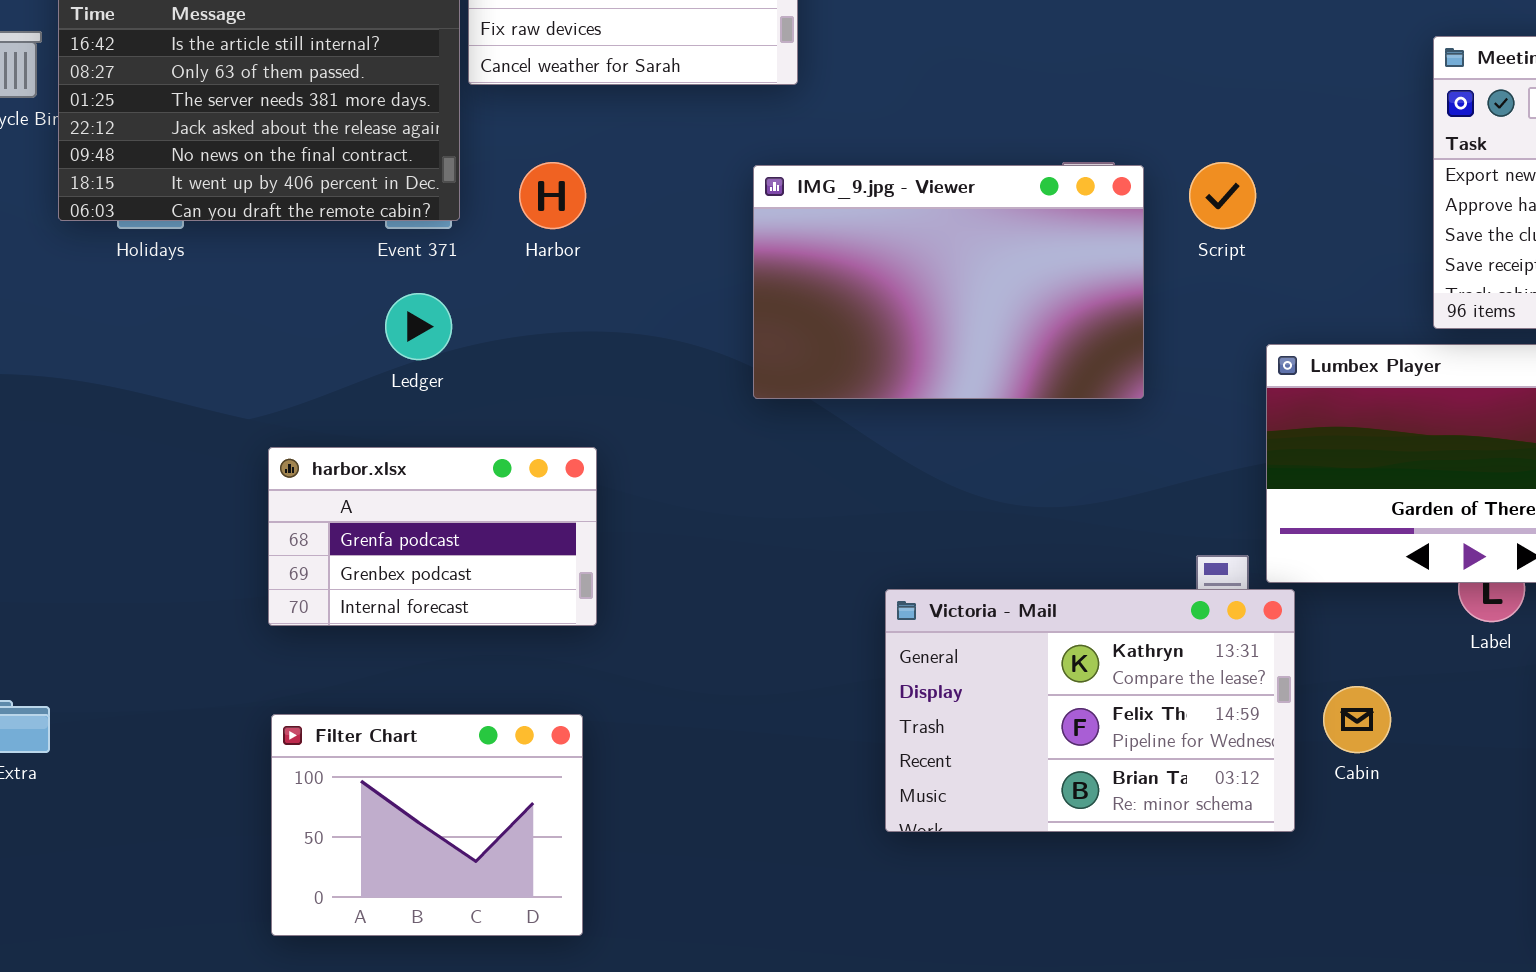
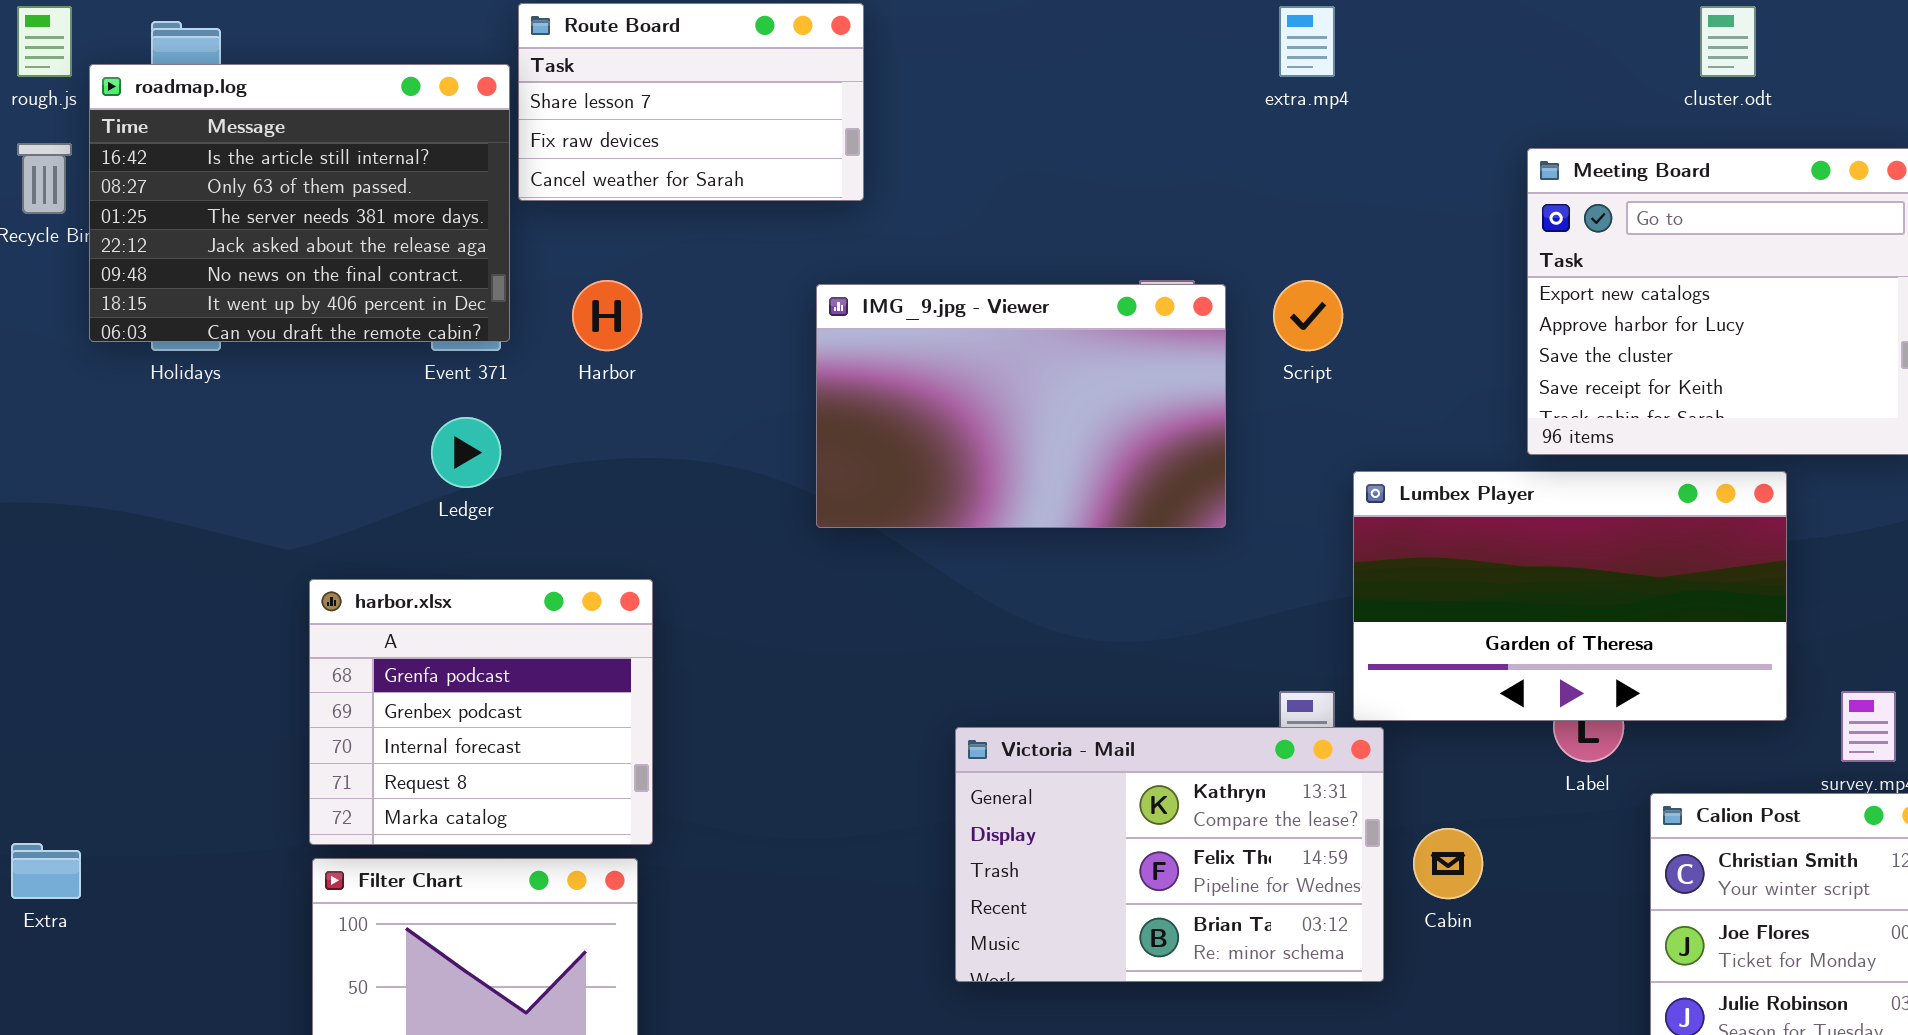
harbor.xlsx: [268,447,597,626] -> [309,579,653,845], resized

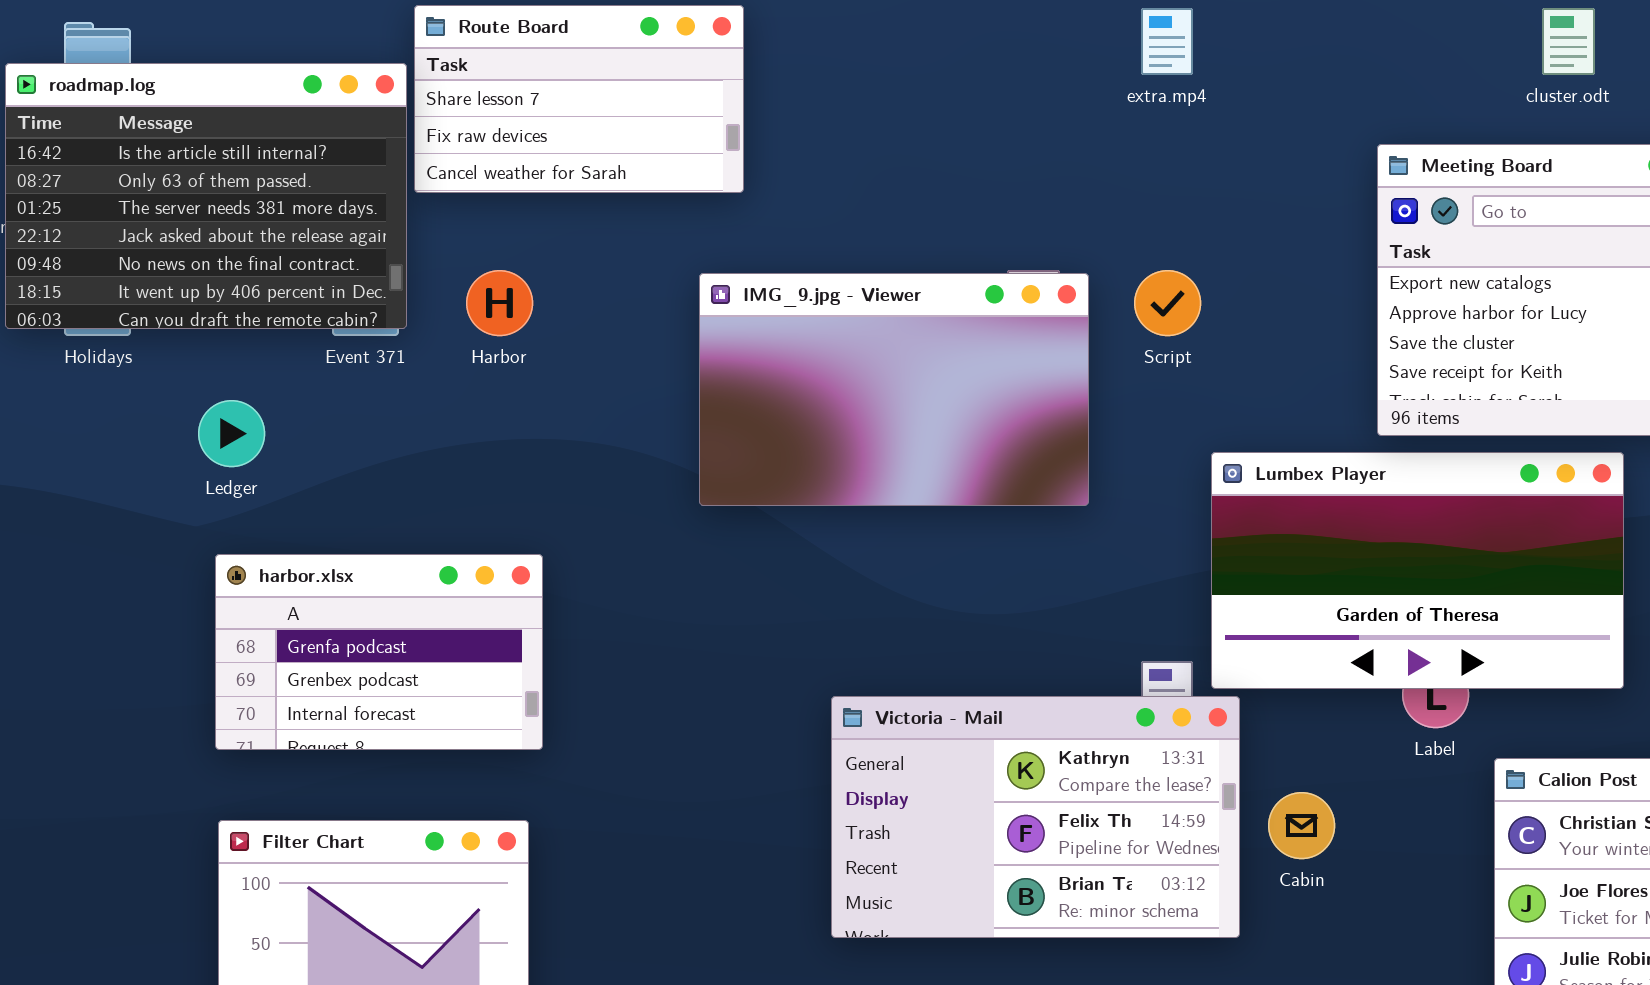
Ledger: [431,417,501,488] -> [198,400,265,467], moved
harbor.xlsx: [309,579,653,845] -> [215,554,543,750], resized

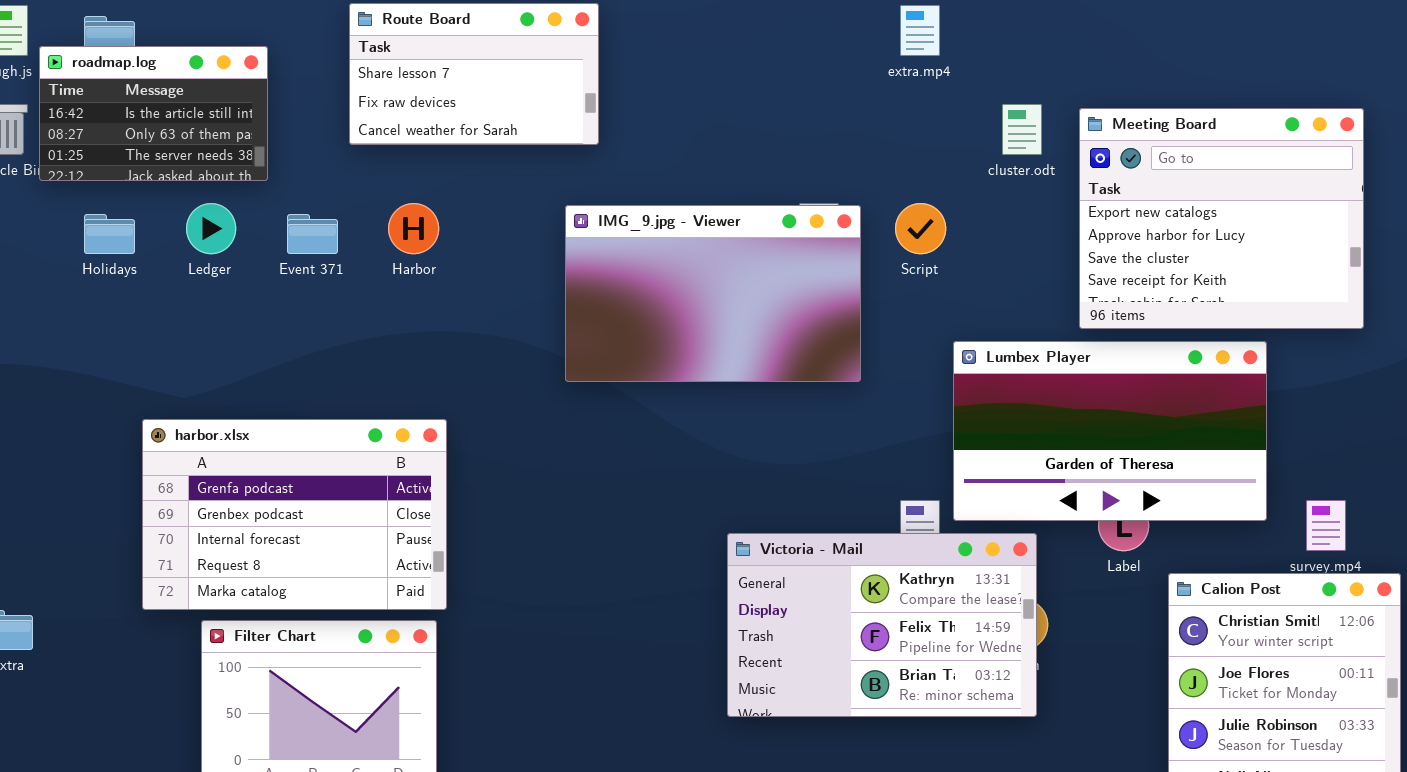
cluster.odt: [1542,8,1595,75] -> [1002,104,1042,155], moved
roadmap.log: [5,63,407,329] -> [39,46,268,181], resized
Ledger: [198,400,265,467] -> [186,203,236,254], moved
harbor.xlsx: [215,554,543,750] -> [142,419,447,610], resized
Victoria - Mail: [831,696,1240,938] -> [727,533,1037,717], moved

